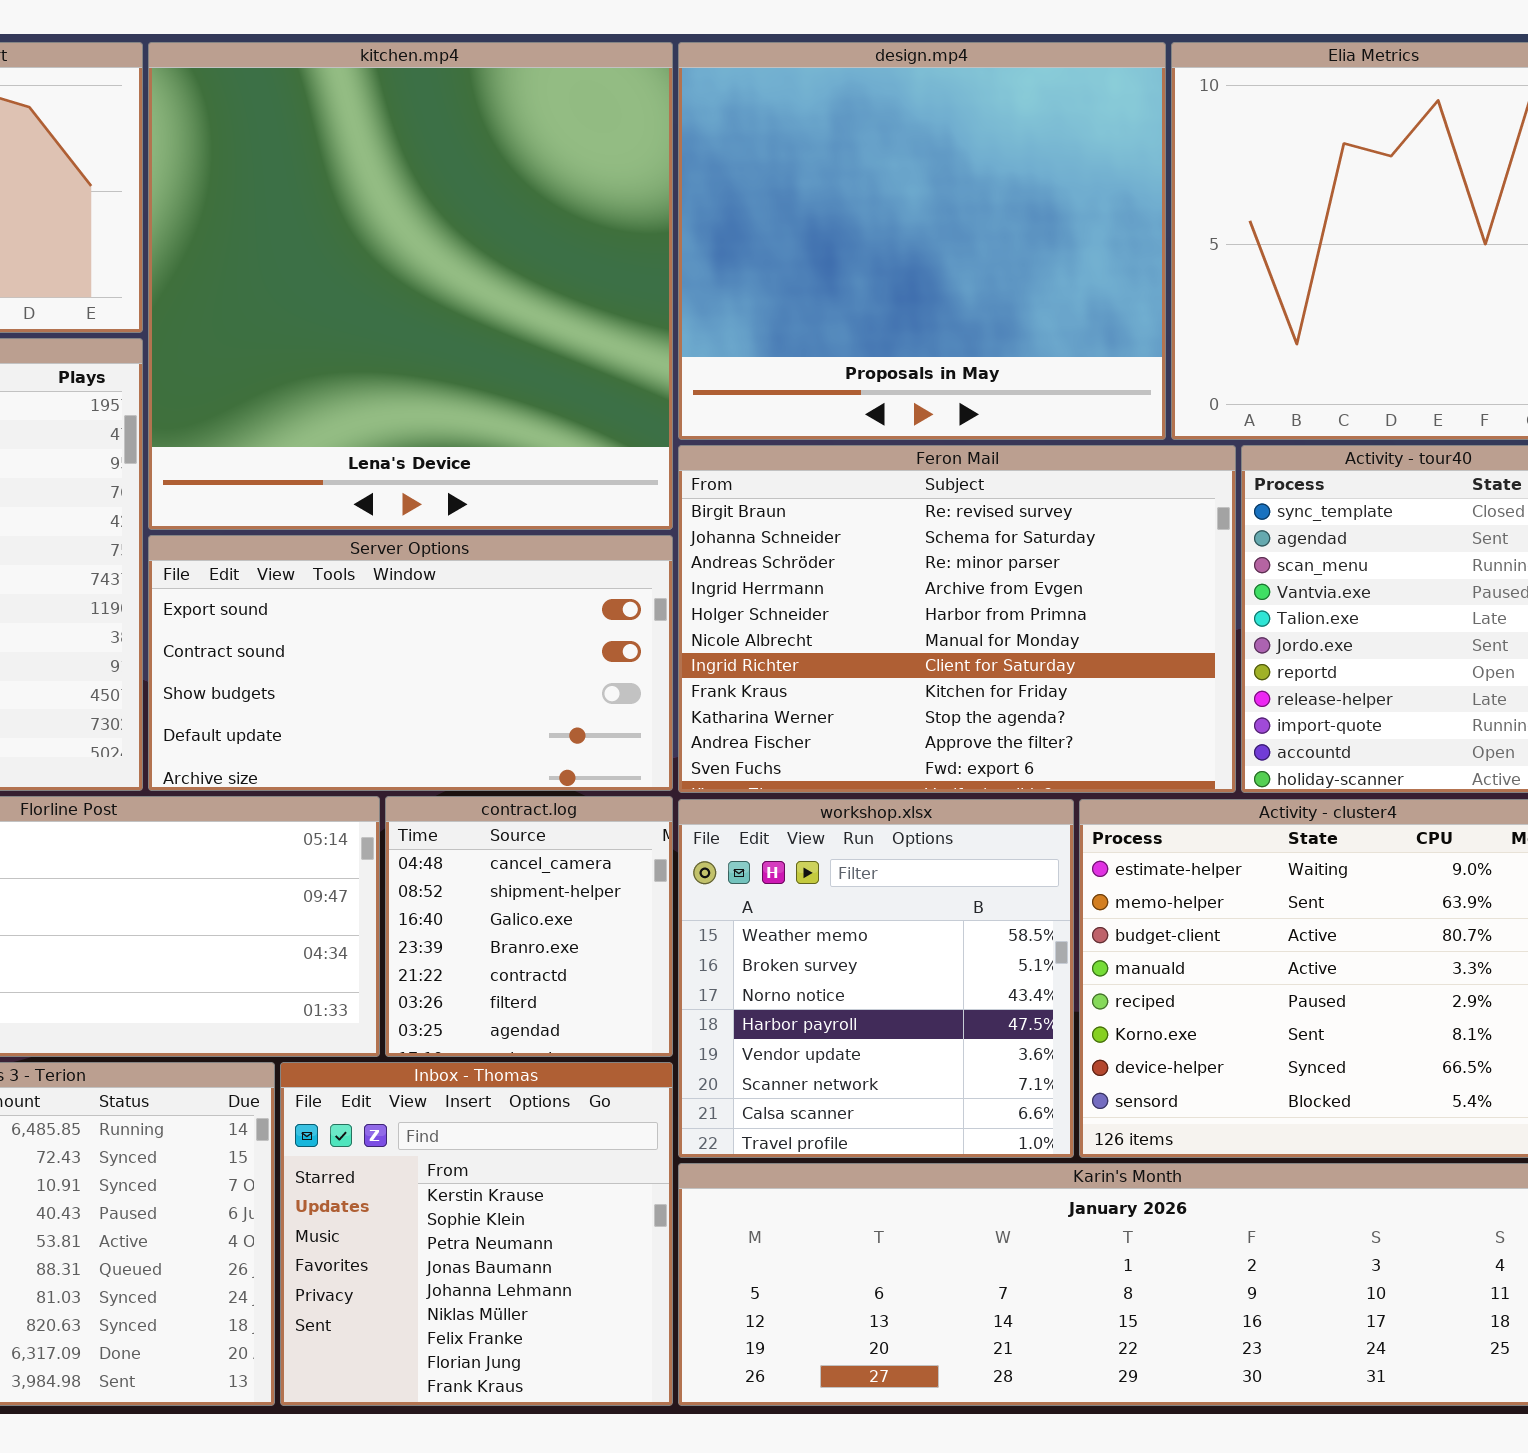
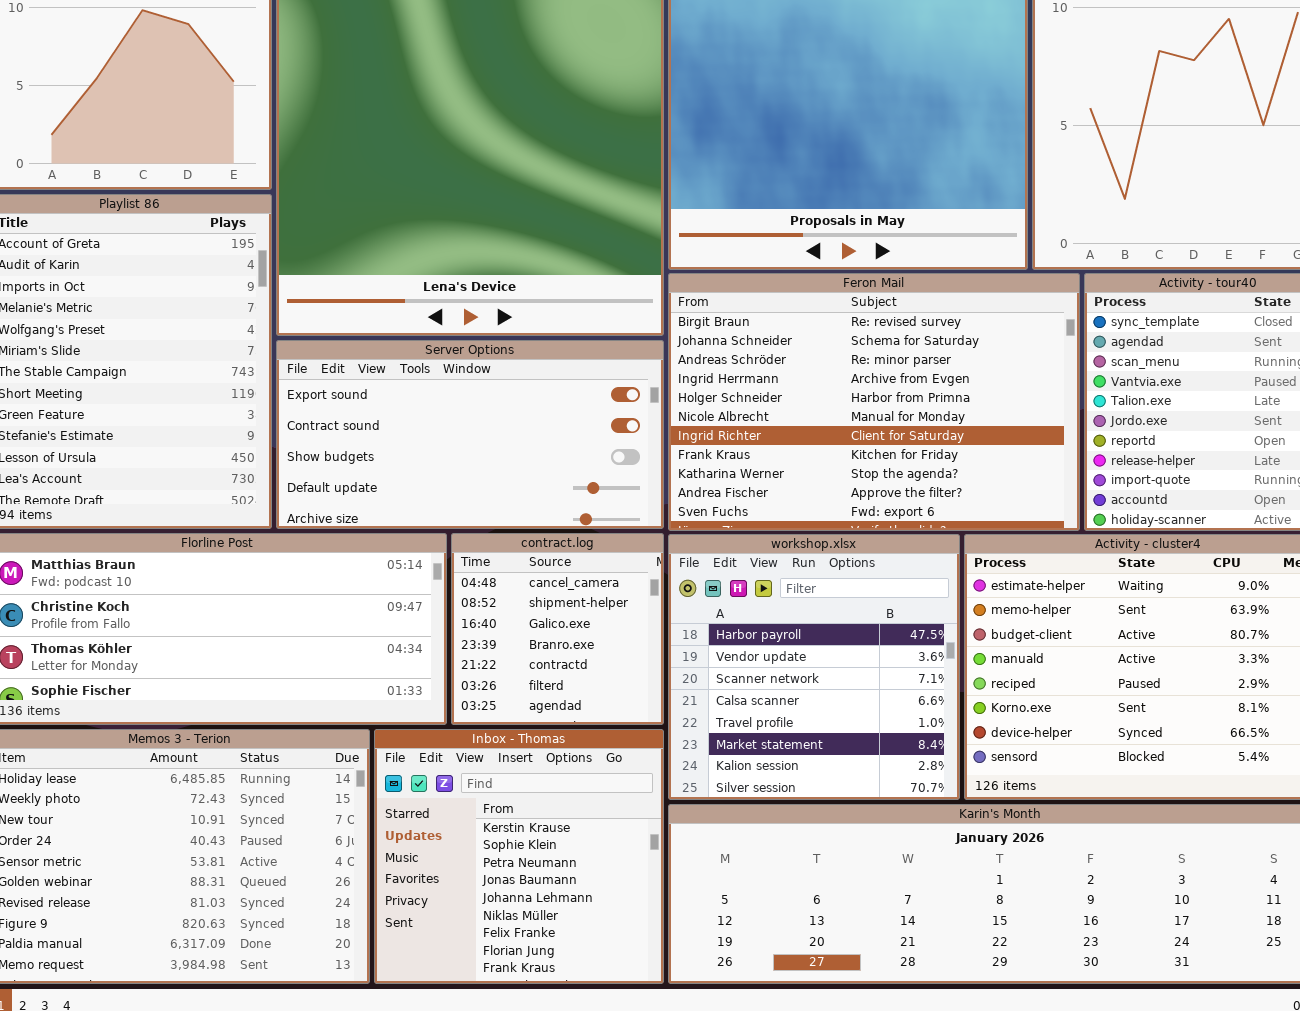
workshop.xlsx: [678,799,1074,1158] -> [668,534,960,800], scrolled down 3 rows

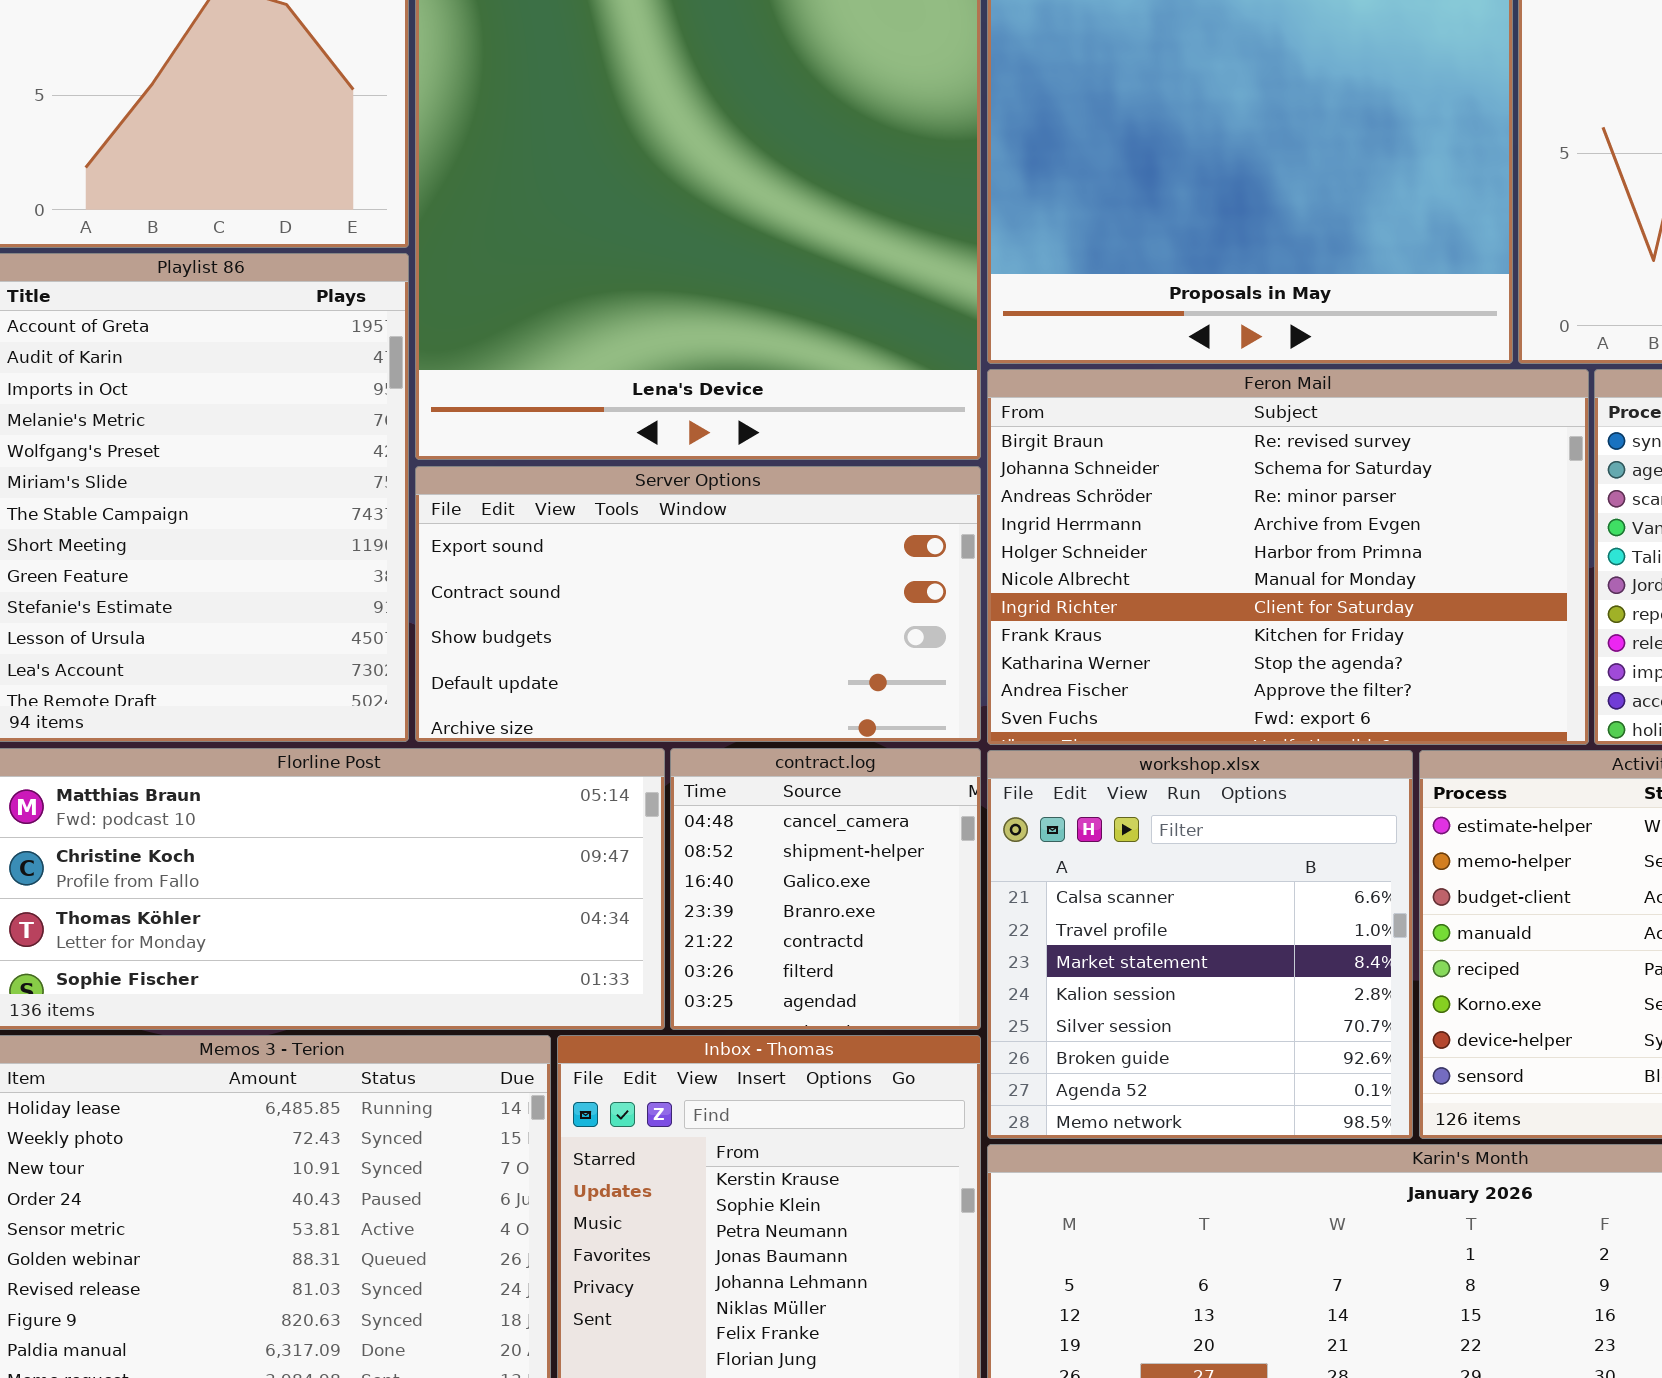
workshop.xlsx: [668,534,960,800] -> [987,750,1413,1139], scrolled down 3 rows

